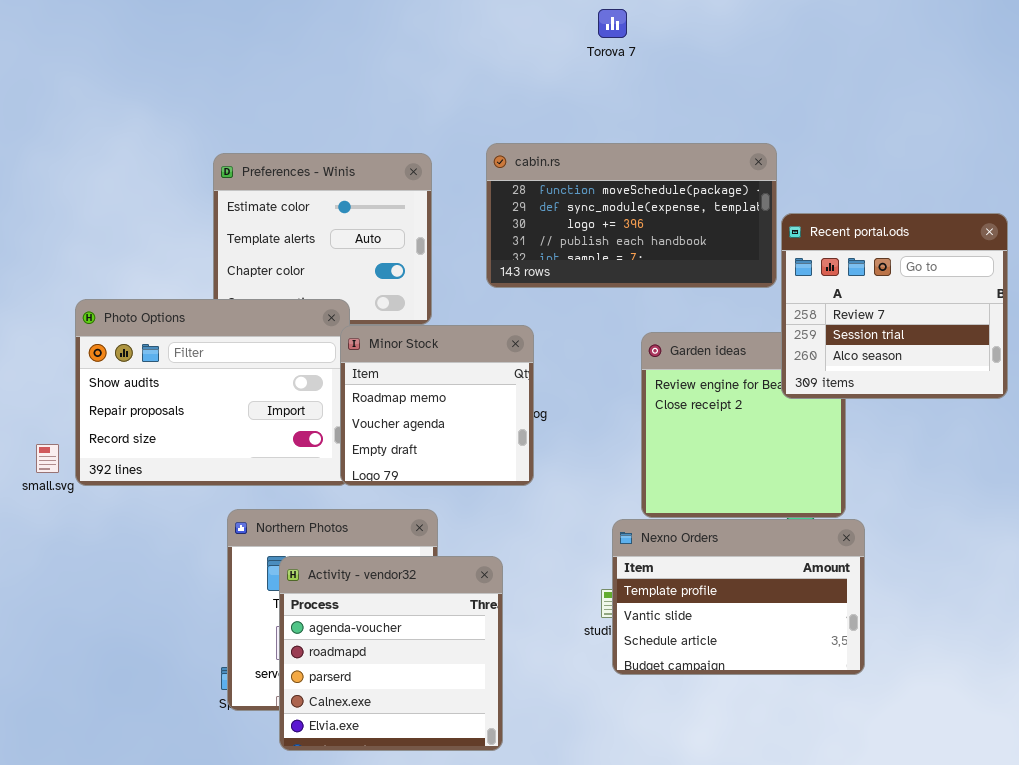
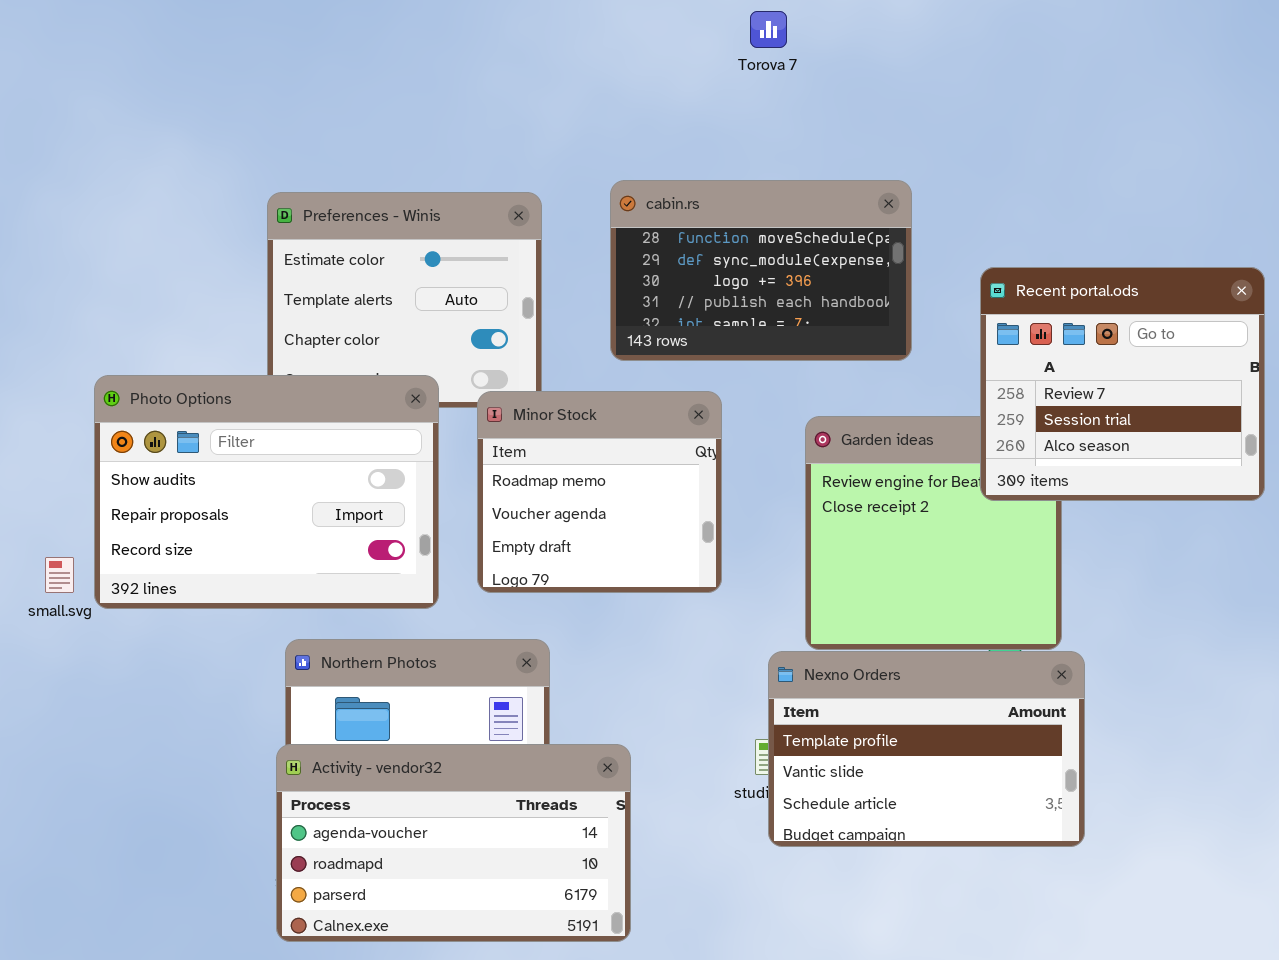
cabin.rs: [486,143,777,288] -> [610,180,912,361], resized
Minor Stock: [340,325,534,486] -> [477,391,722,593], moved
Activity - vendor32: [279,556,503,751] -> [276,744,631,942], resized

